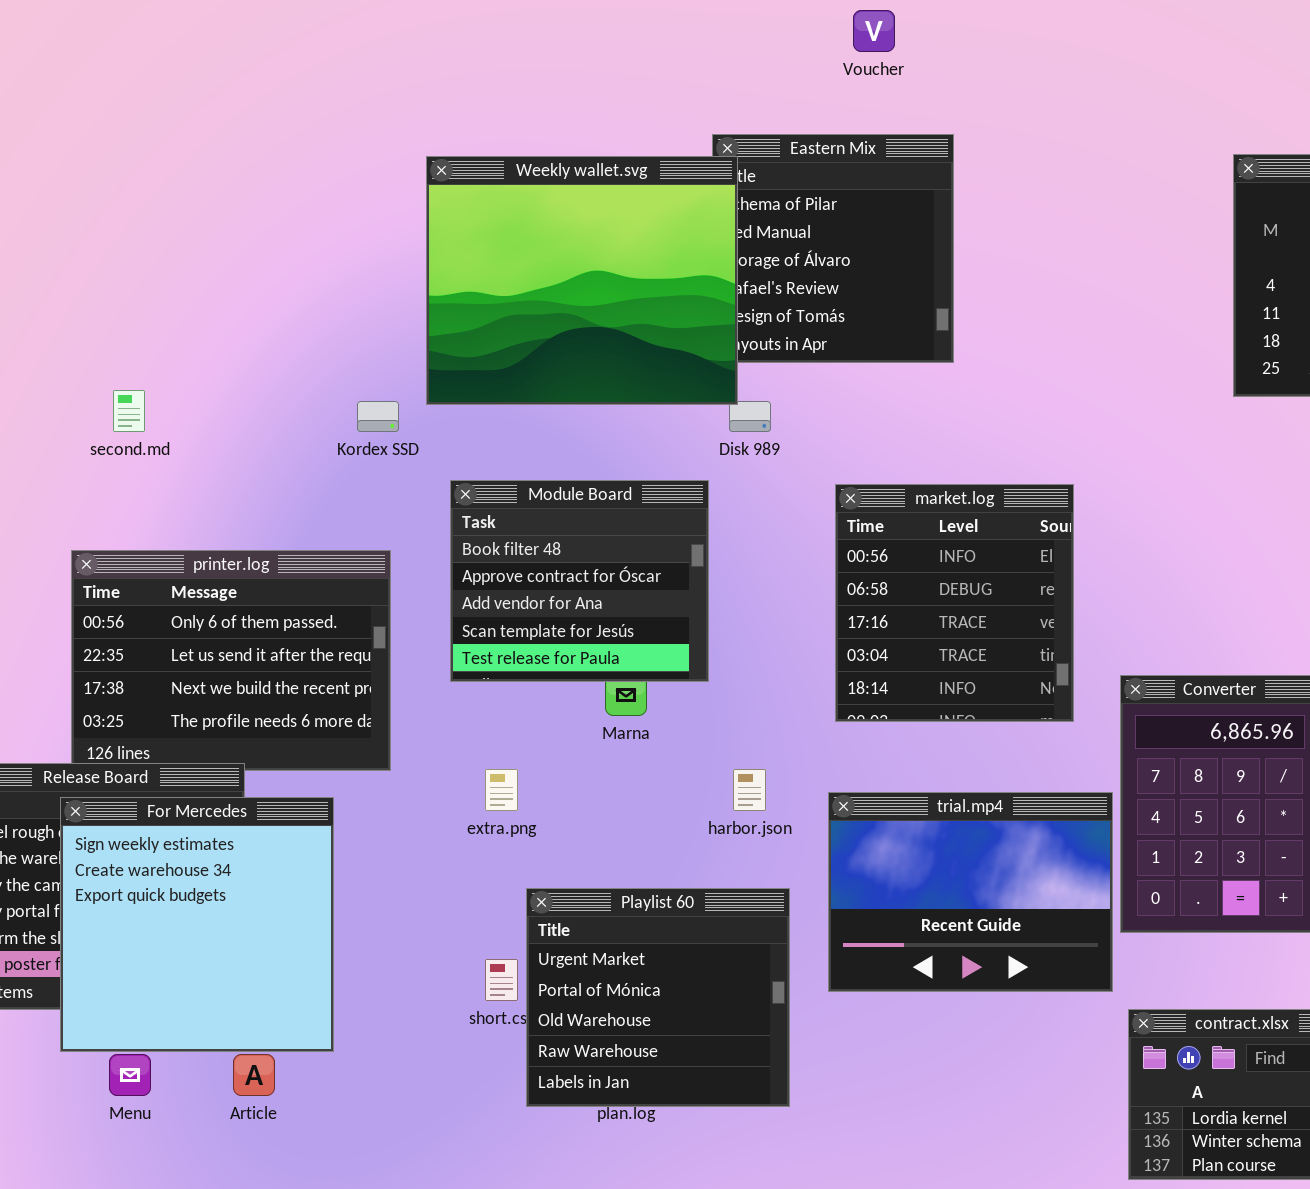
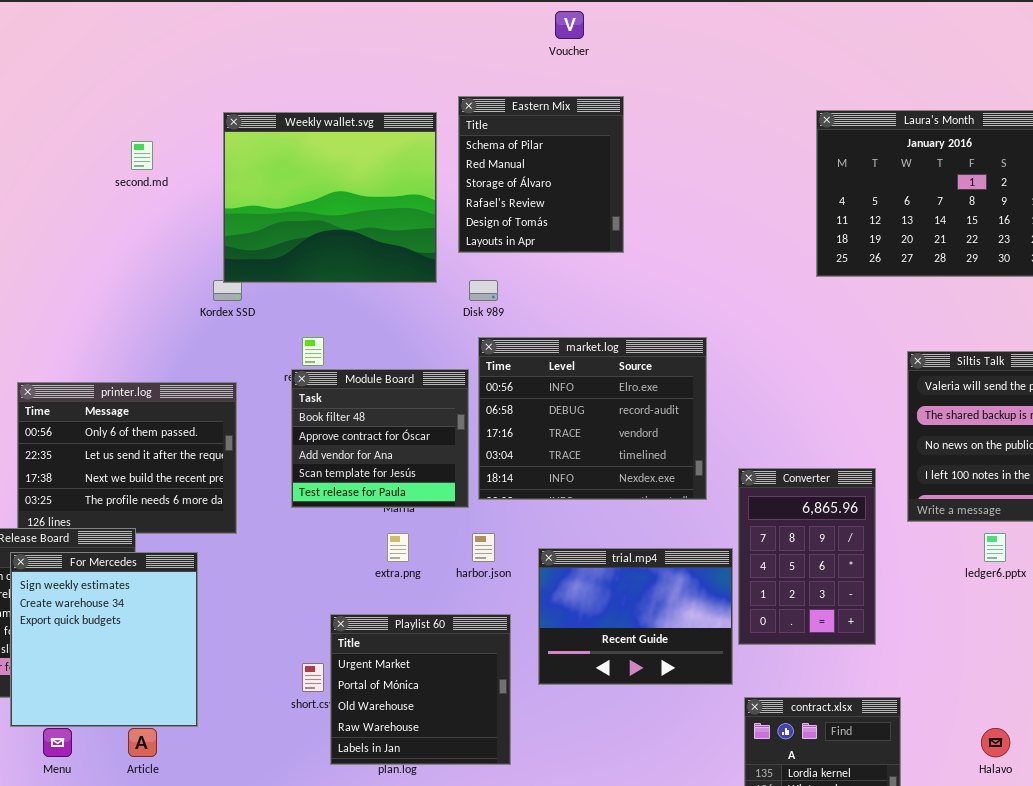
Weekly wallet.svg: [426,156,738,405] -> [223,112,437,283], moved
second.md: [113,390,145,432] -> [131,141,153,170], moved
Module Board: [450,480,709,682] -> [291,369,469,508], moved
market.log: [835,484,1074,722] -> [478,337,707,500], resized
extra.png: [485,769,518,811] -> [387,533,409,562], moved

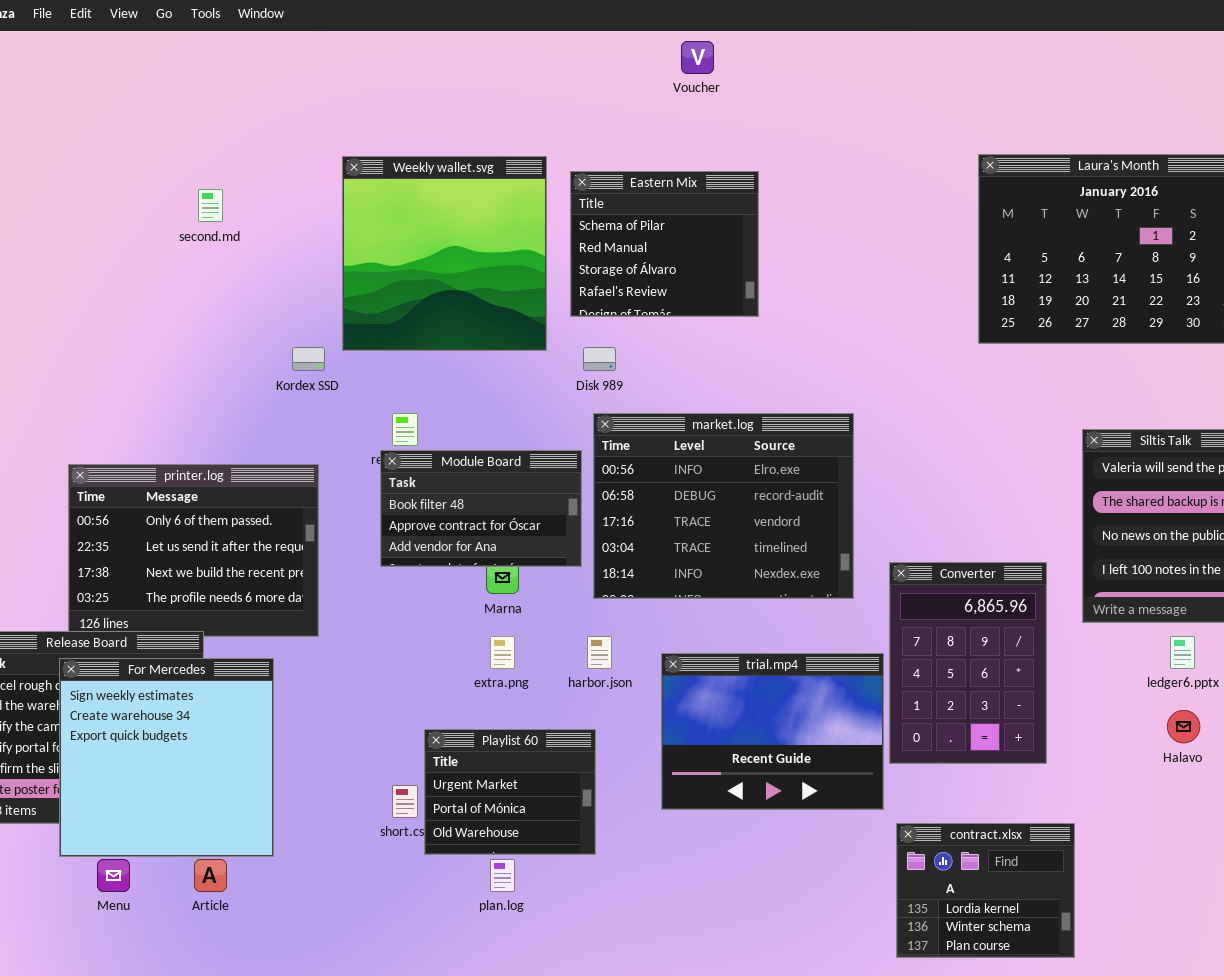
Eastern Mix: [458,96,624,253] -> [570,171,759,317], resized
Weekly wallet.svg: [223,112,437,283] -> [342,156,547,351], resized
Module Board: [291,369,469,508] -> [380,450,582,567], resized
Playlist 60: [330,614,511,765] -> [424,729,596,855], resized
Halavo: [981,728,1010,757] -> [1167,710,1200,743], moved

